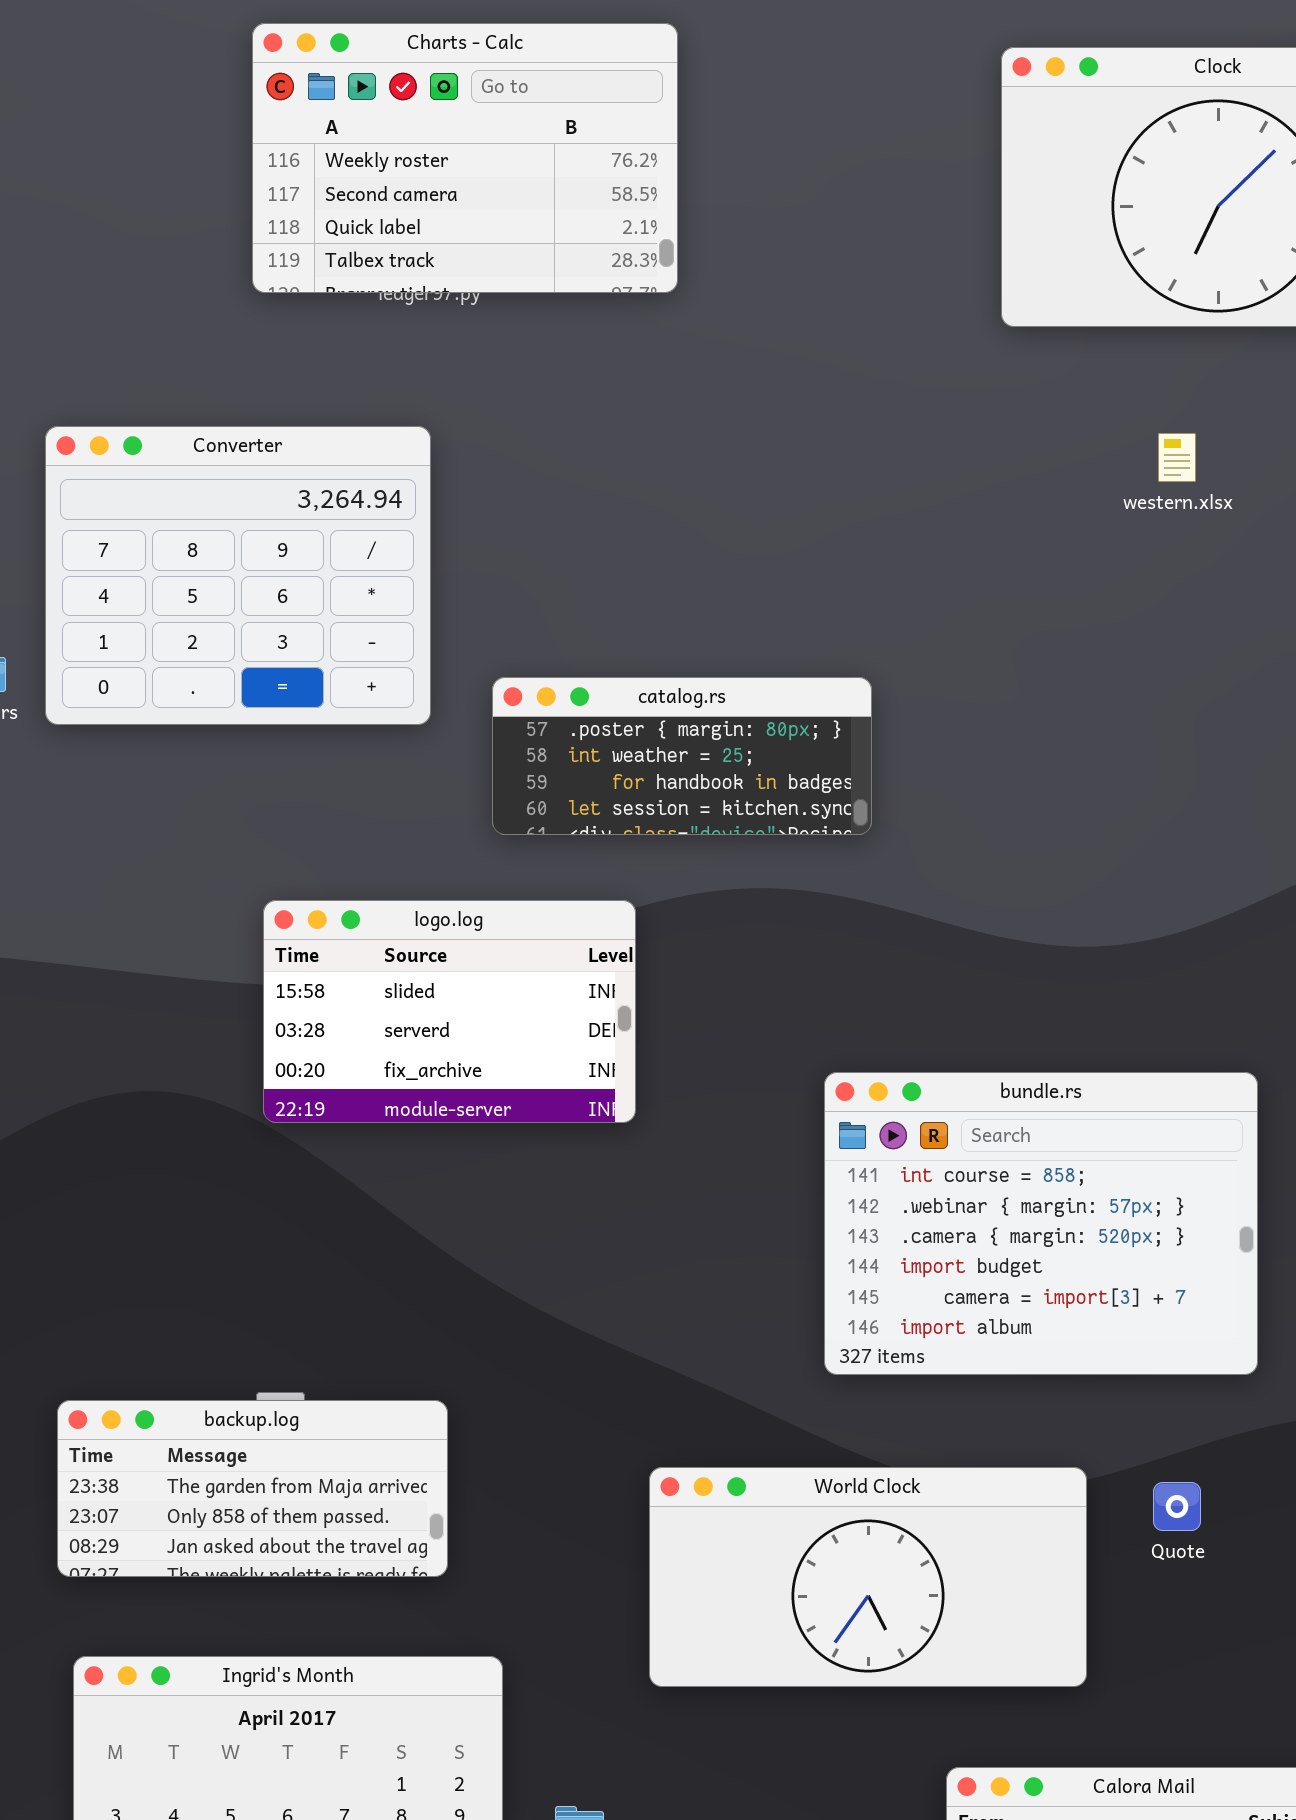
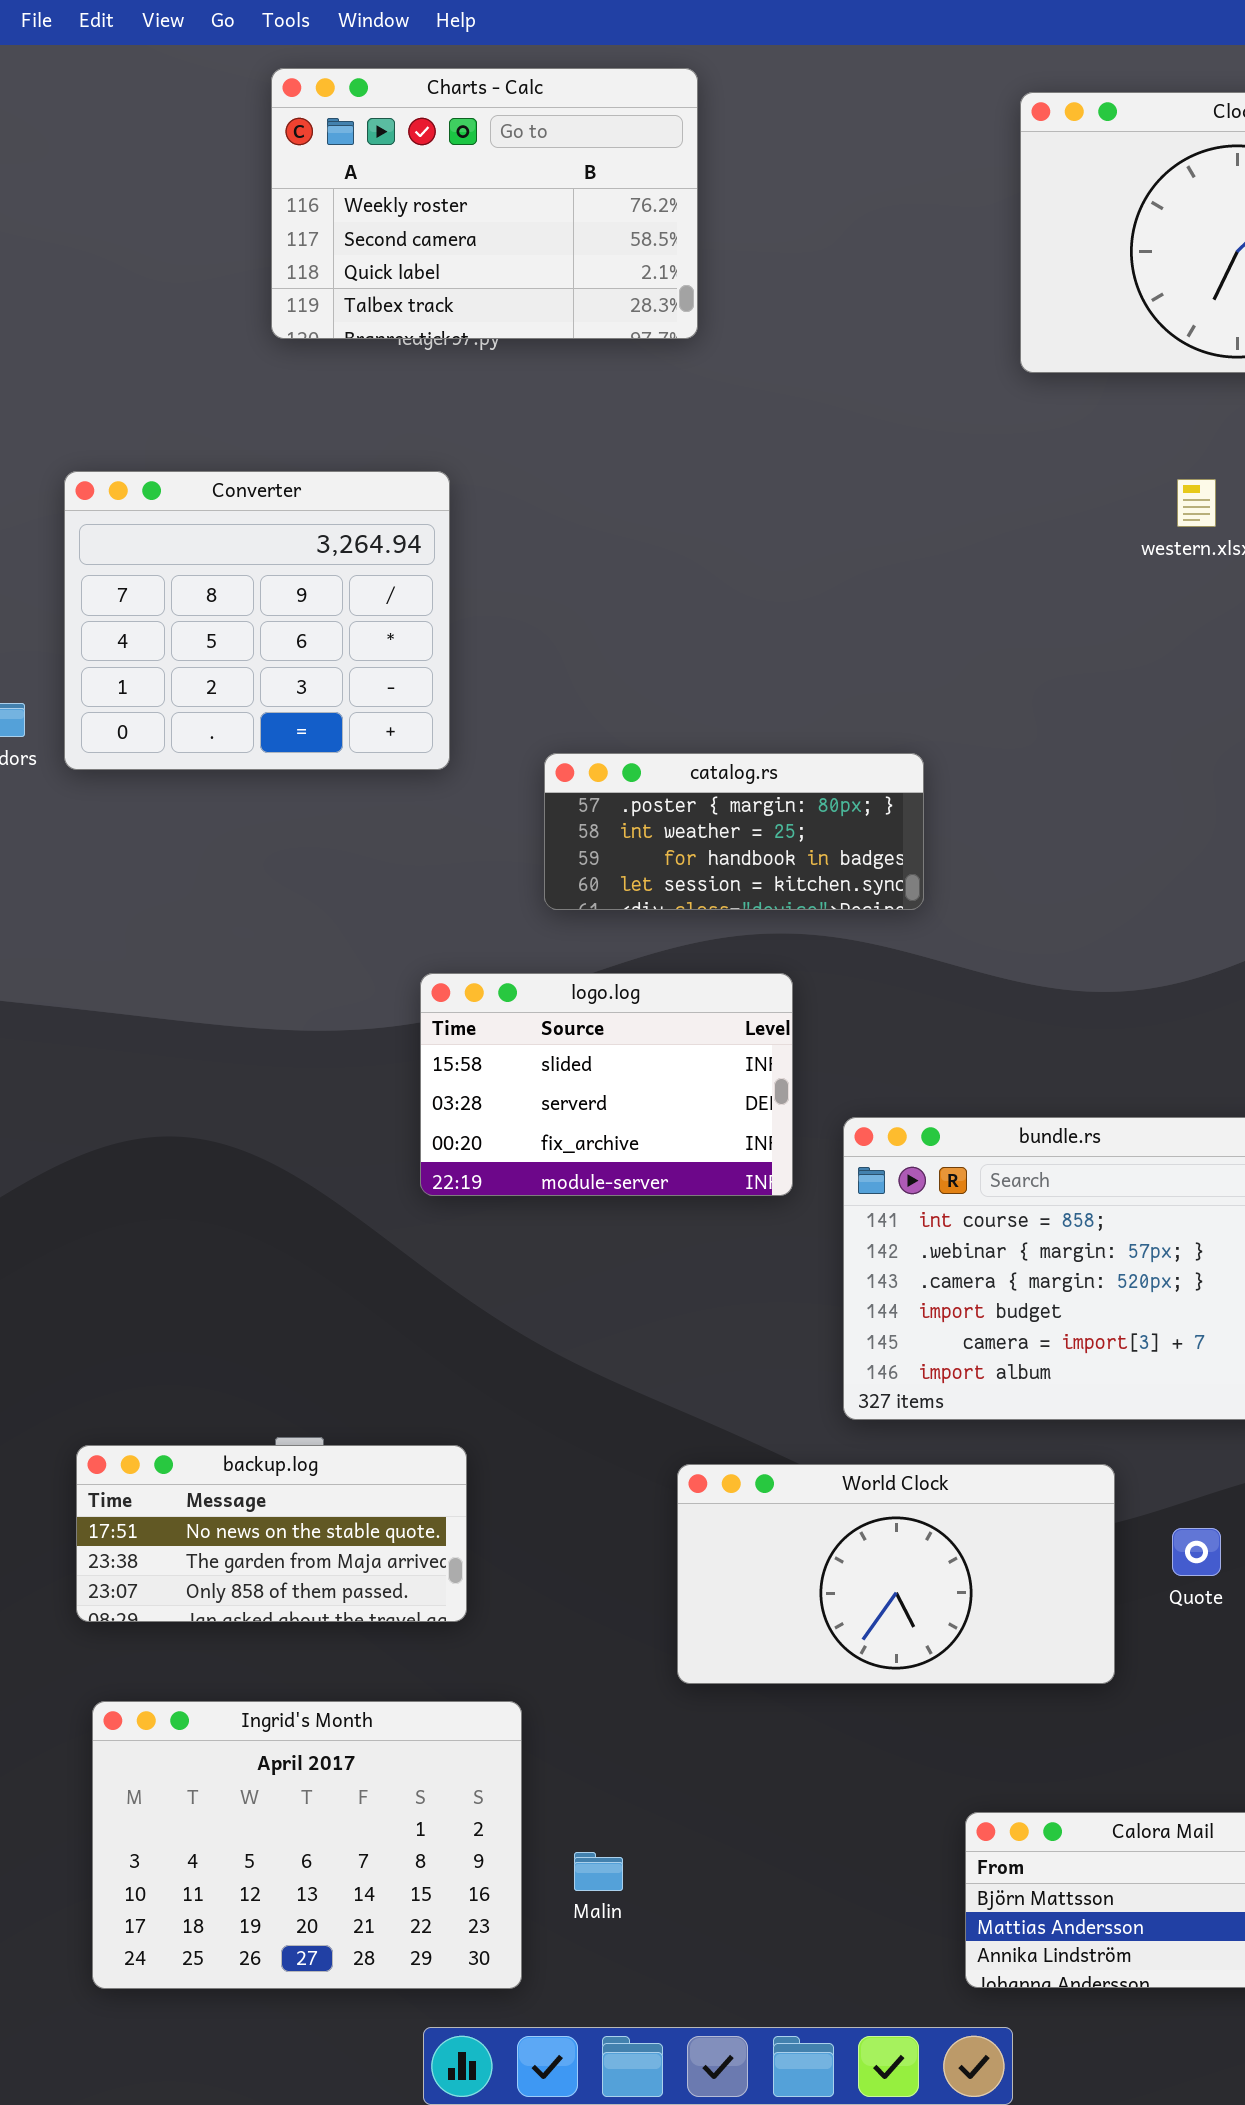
catalog.rs: [492,677,872,835] -> [544,753,924,910], moved
logo.log: [263,900,636,1123] -> [420,973,793,1196], moved
backup.log: [57,1400,448,1577] -> [76,1445,467,1622], scrolled up 1 row
World Clock: [649,1467,1087,1687] -> [677,1464,1115,1684], moved

